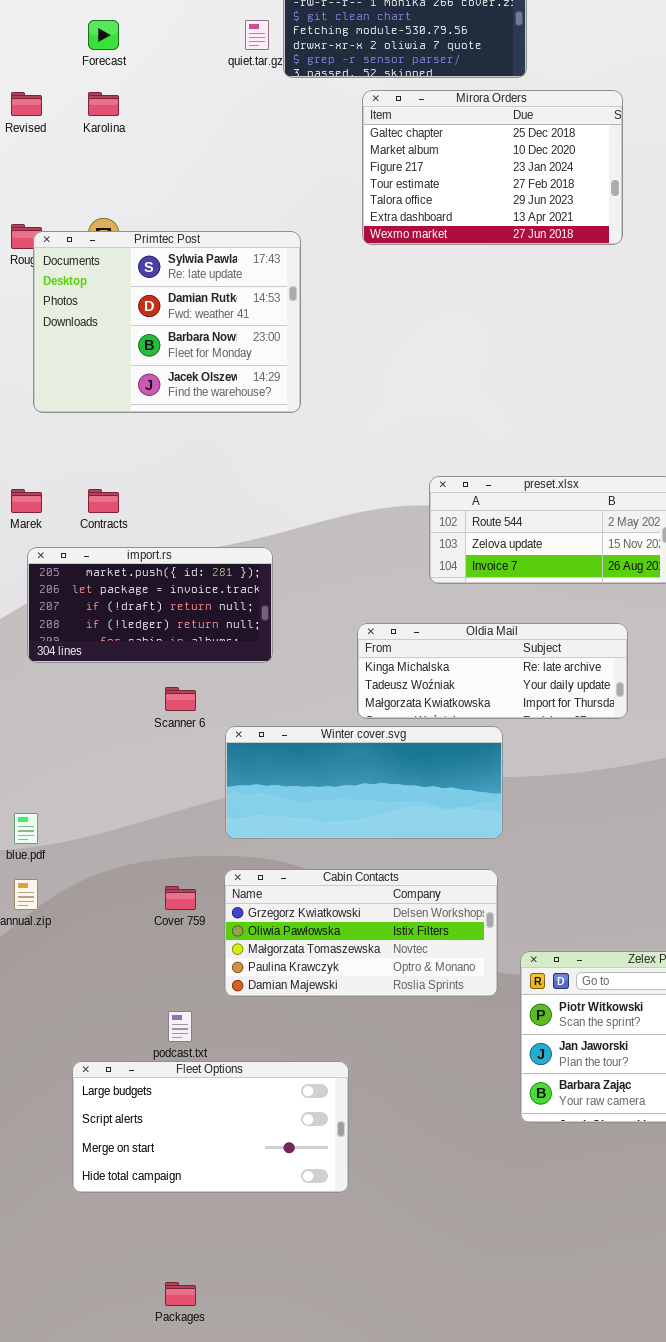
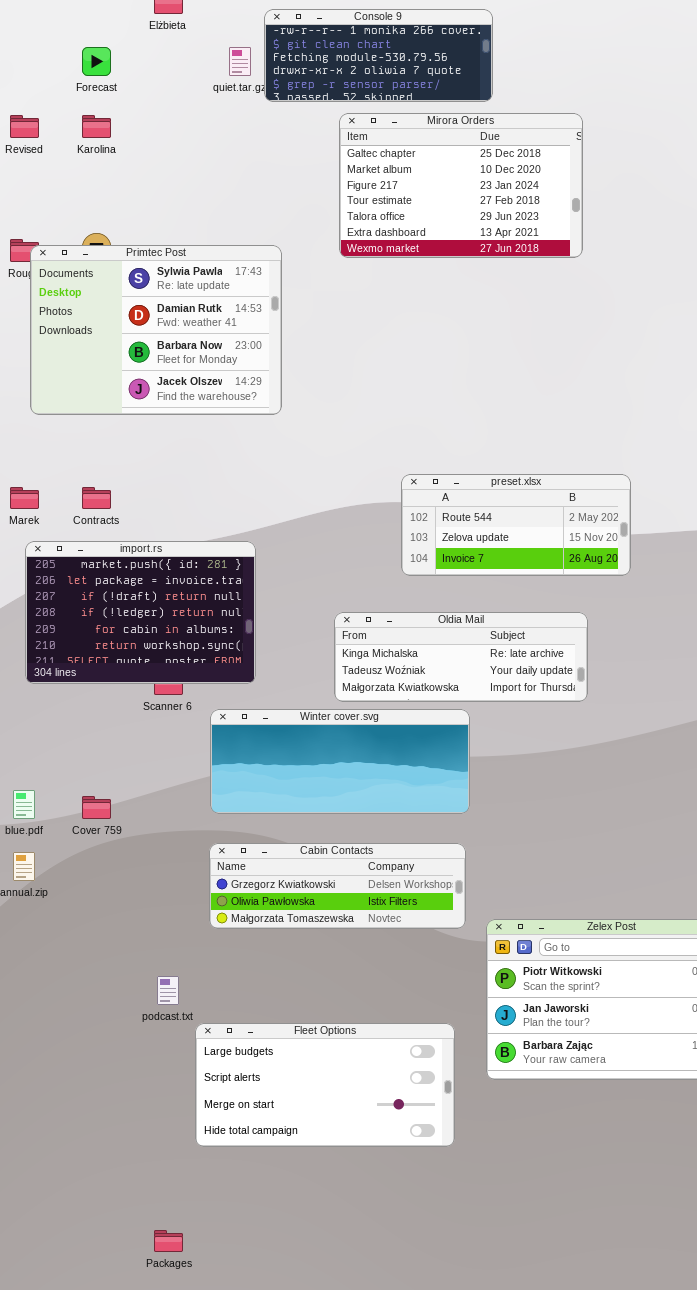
import.rs: [27,547,273,663] -> [25,541,256,684], resized
Cabin Contacts: [224,869,498,997] -> [209,843,466,929], resized
Cover 759: [165,886,196,910] -> [82,796,111,819], moved
Fleet Options: [72,1061,349,1193] -> [195,1023,455,1147], moved

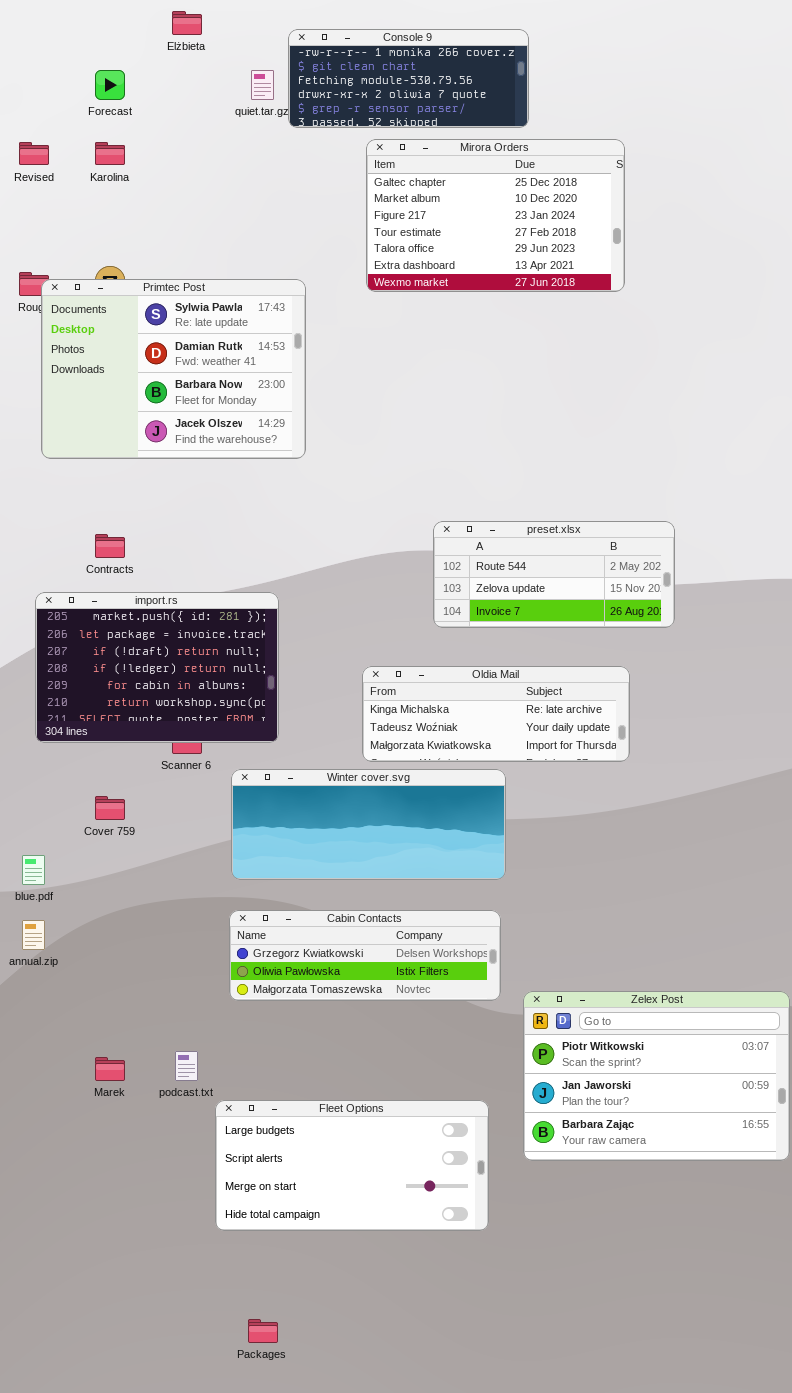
Marek: [10,487,39,509] -> [95,1057,125,1081], moved
Cover 759: [82,796,111,819] -> [95,796,125,820], moved
Packages: [154,1230,183,1252] -> [248,1319,278,1343], moved

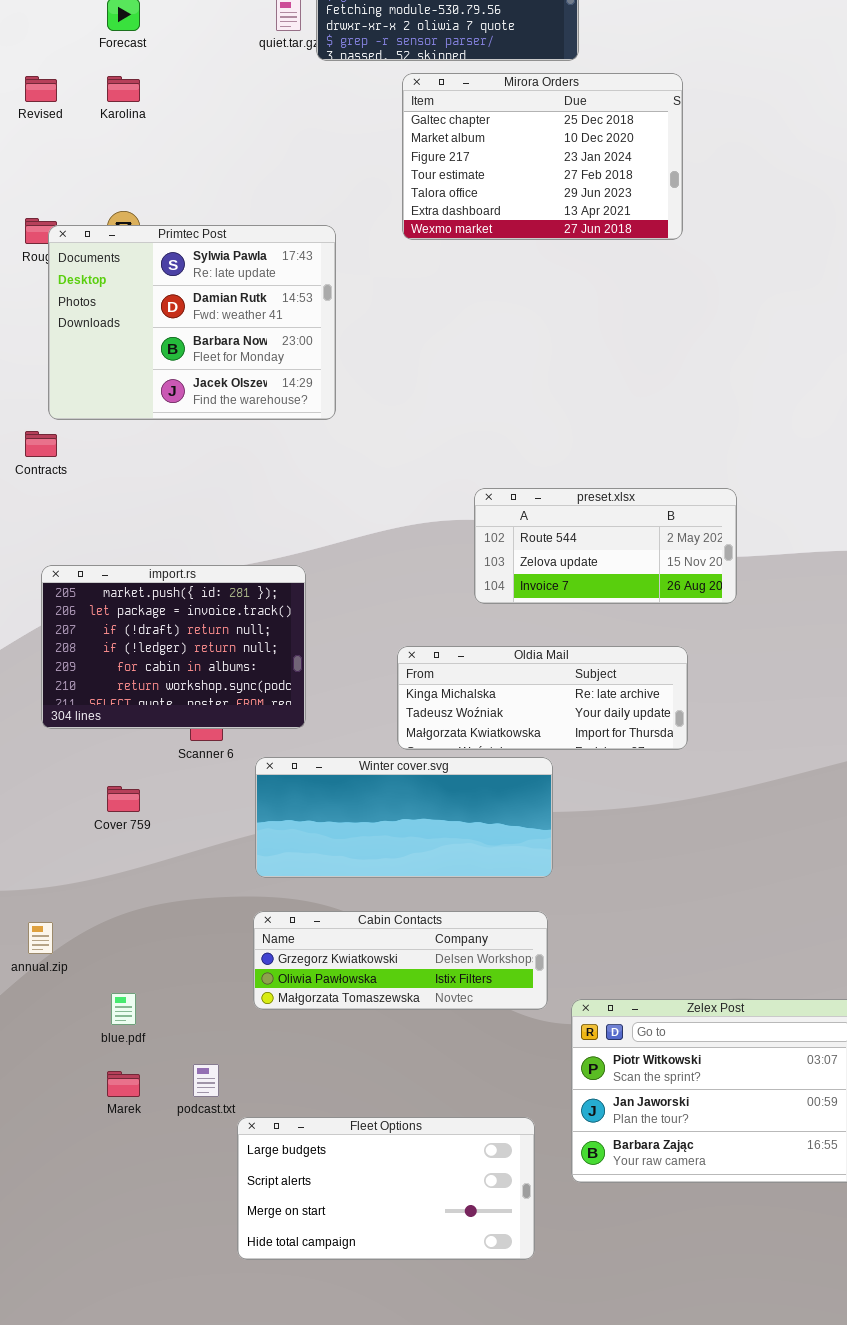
Contracts: [95,534,125,558] -> [25,431,57,457], moved
blue.pdf: [22,855,45,885] -> [111,993,136,1025], moved

